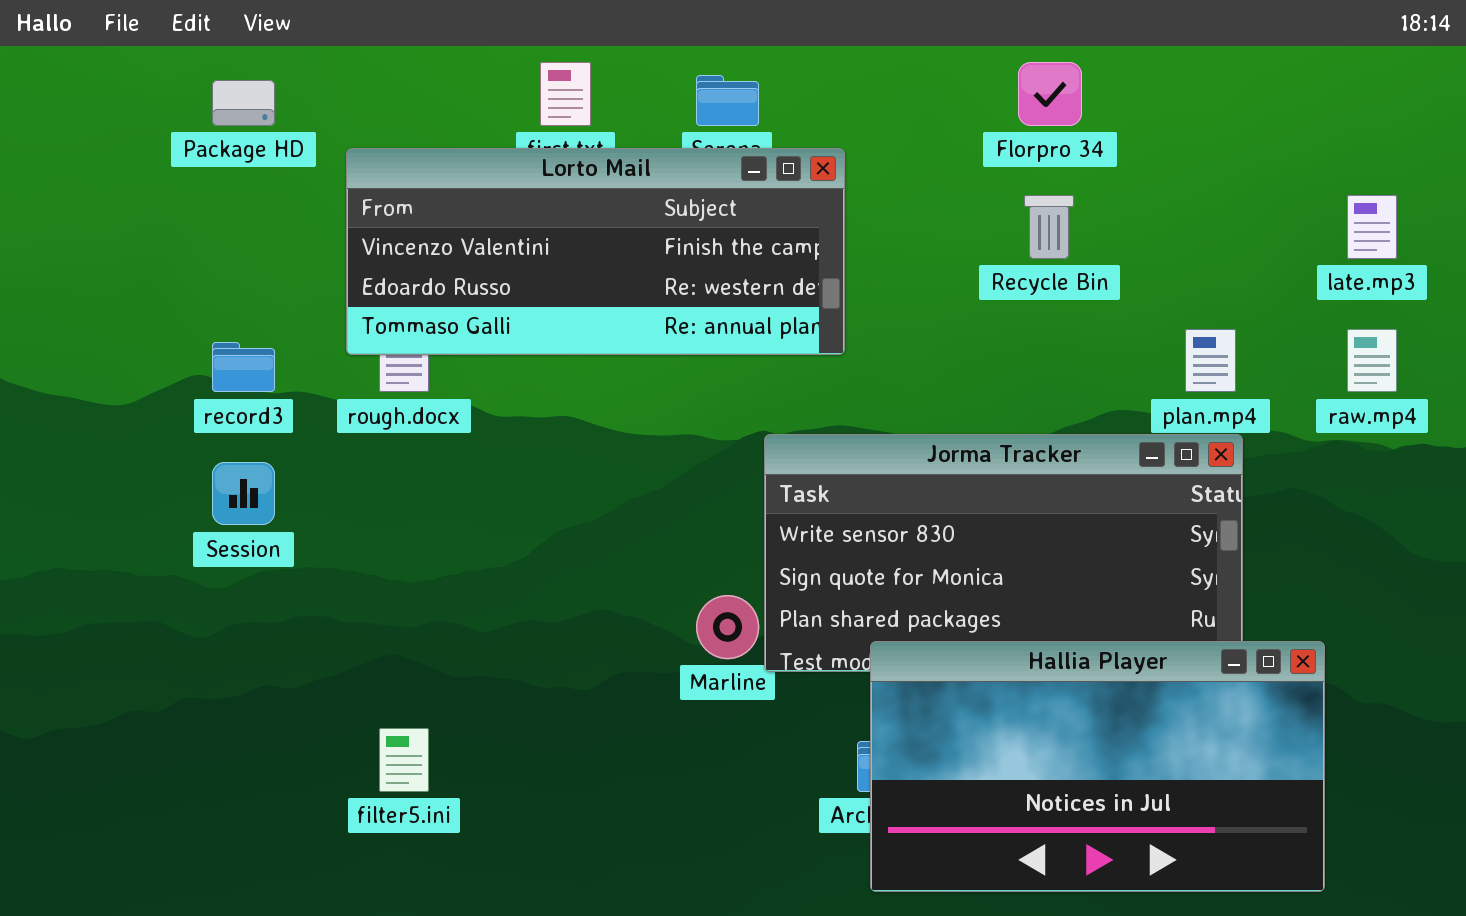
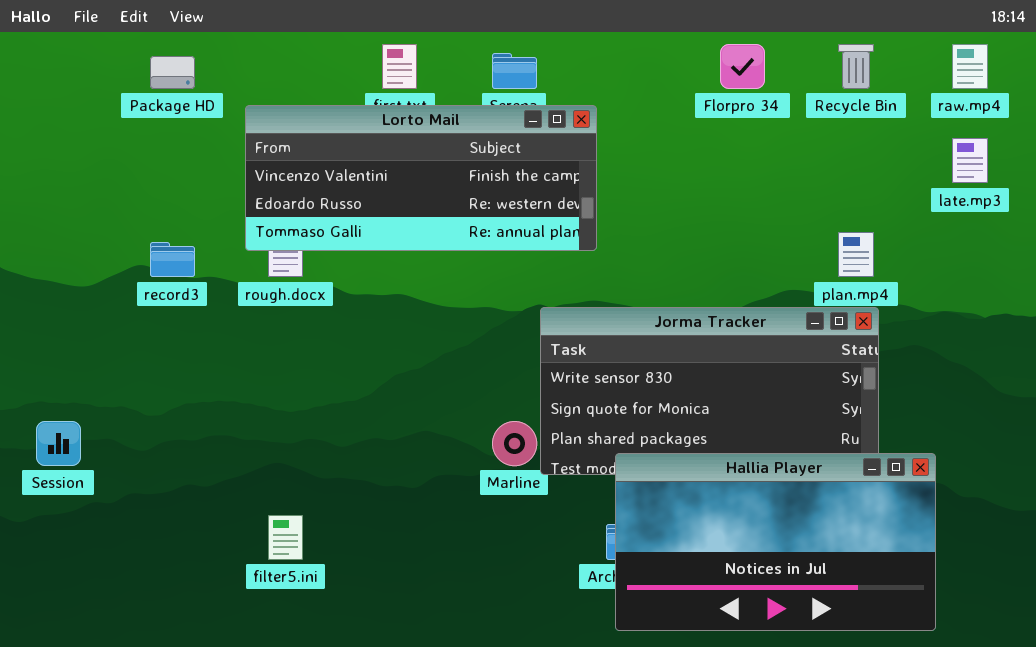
Recycle Bin: [1024,195,1074,259] -> [838,44,874,89], moved
raw.mp4: [1347,329,1397,392] -> [952,44,988,89], moved
Session: [212,462,275,525] -> [36,421,81,466], moved

